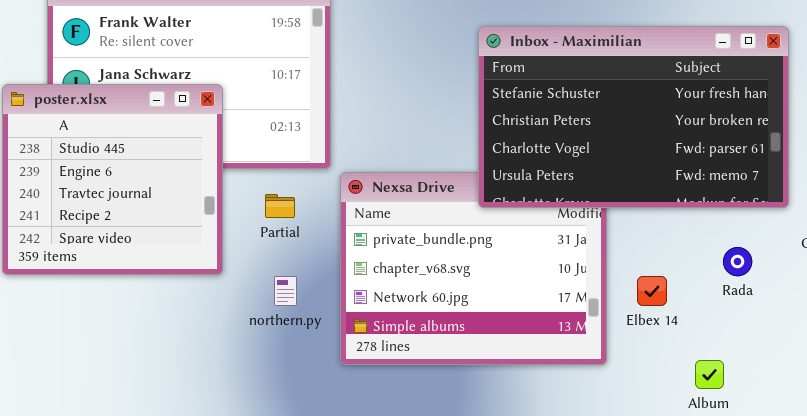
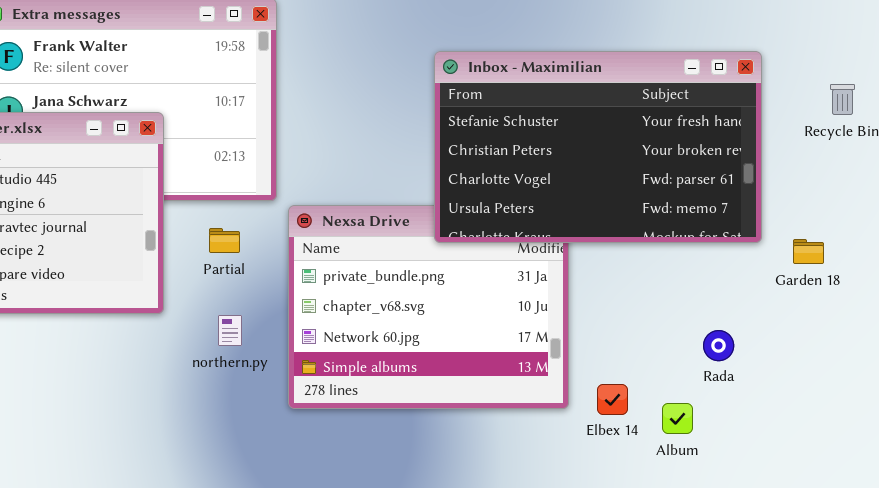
Rada: [723,247,752,276] -> [703,330,734,361], moved
Elbex 14: [637,276,667,306] -> [597,384,628,415], moved

